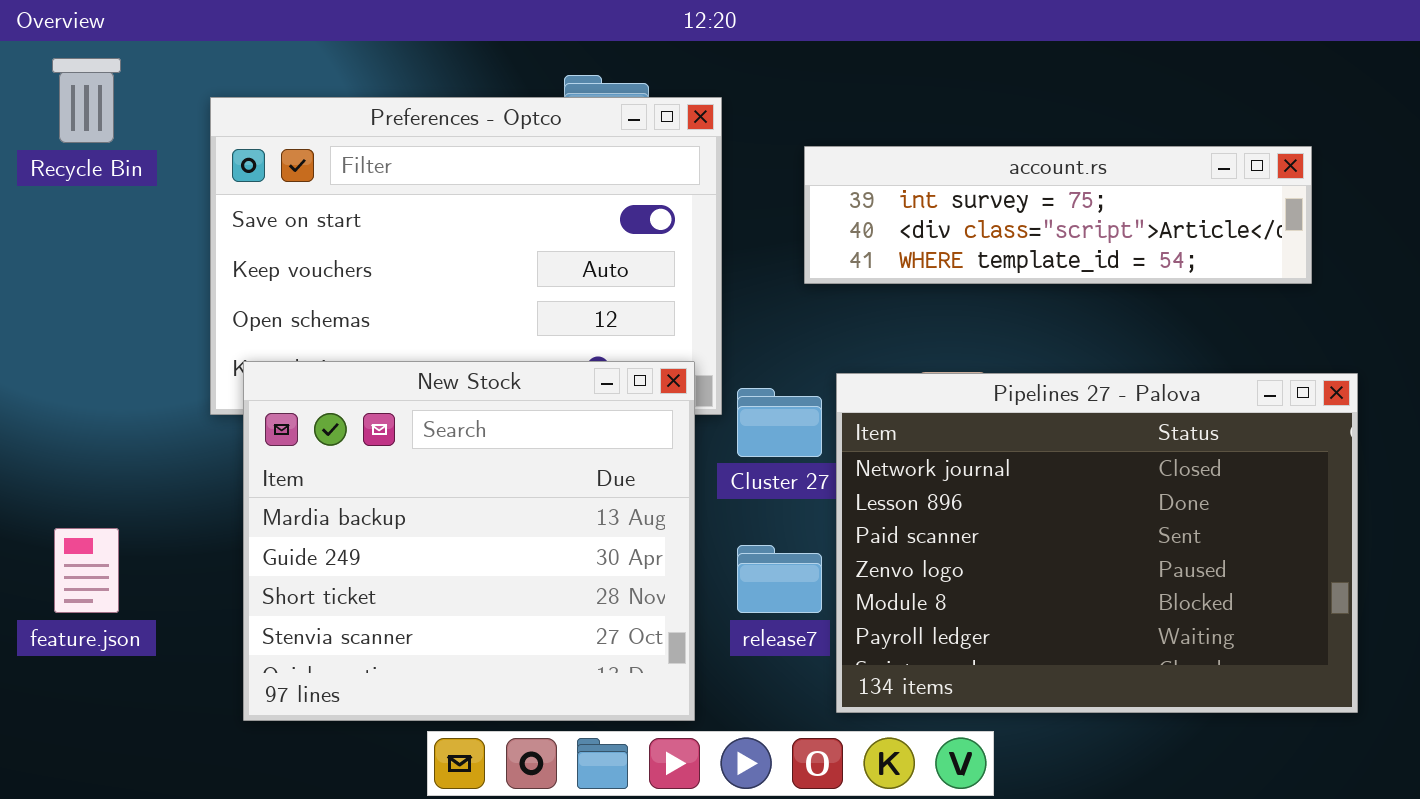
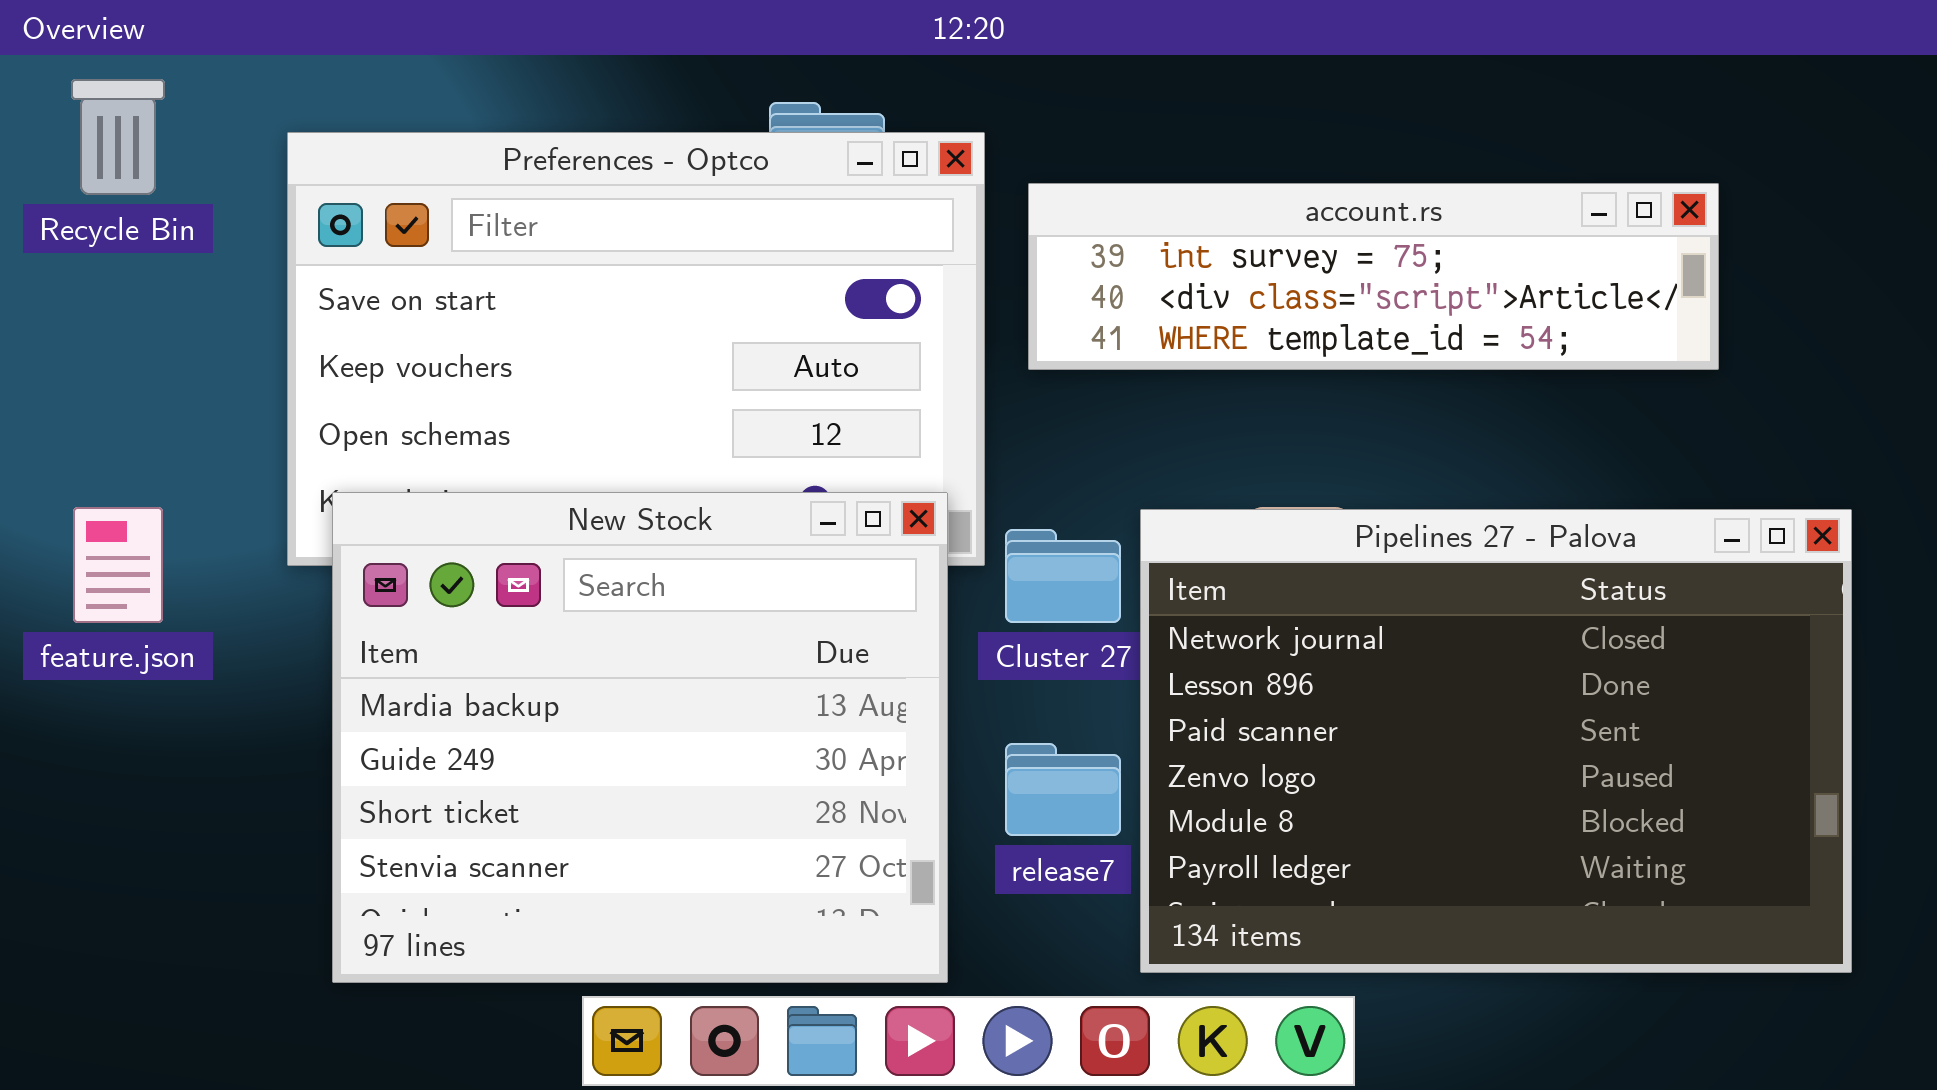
account.rs: [804,146,1312,284] -> [1028,183,1719,370], moved
feature.json: [54,528,119,613] -> [73,507,163,623], moved

